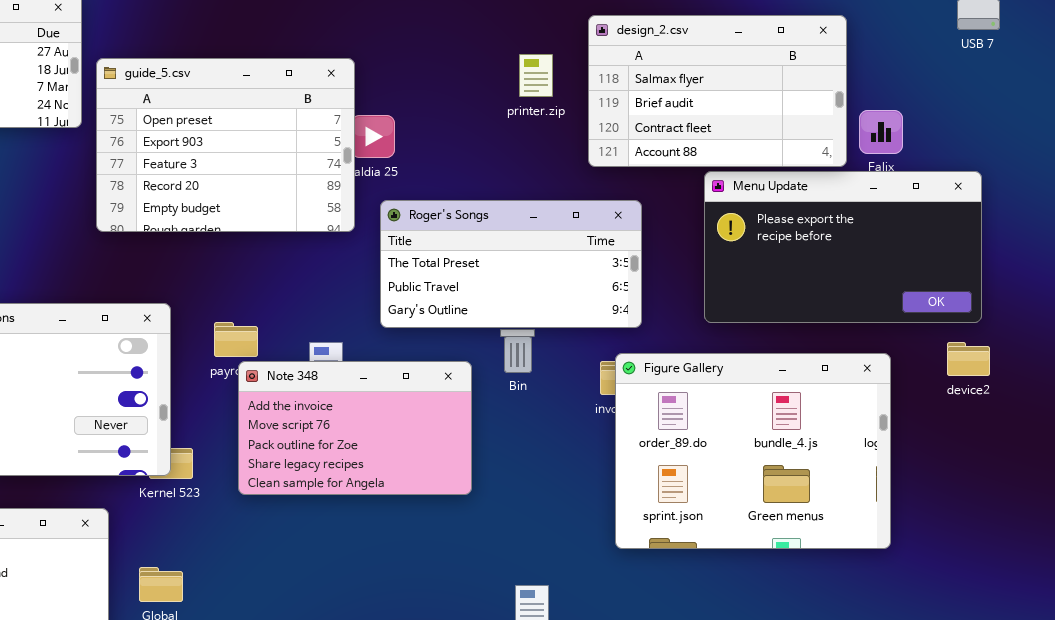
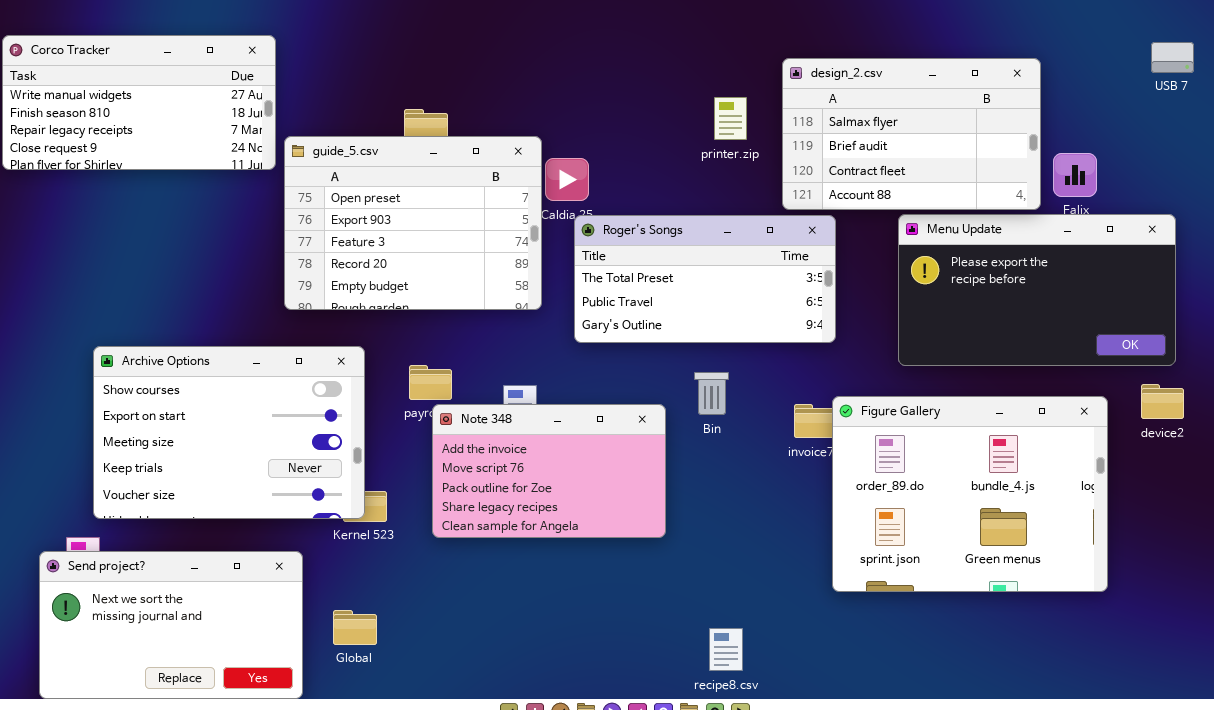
guide_5.csv: [96,58,355,232] -> [284,136,542,310], moved
Roger's Songs: [380,200,642,328] -> [574,215,836,343], moved
Figure Gallery: [615,353,891,549] -> [832,396,1108,592], moved

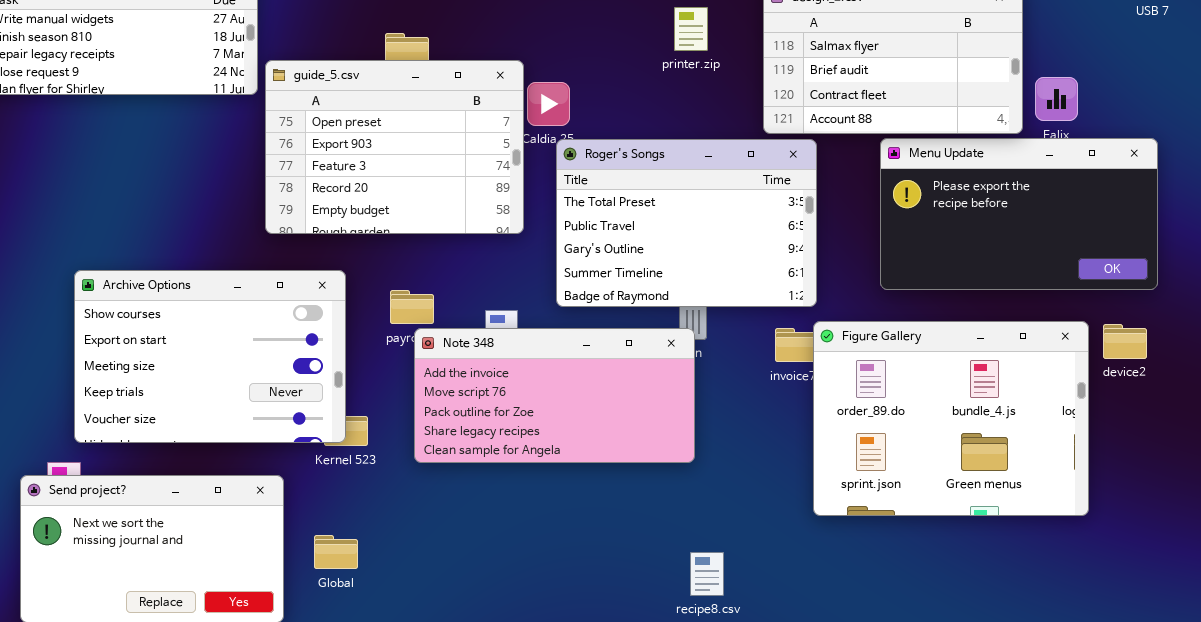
printer.zip: [714,97,747,140] -> [674,7,708,51], moved
Roger's Songs: [574,215,836,343] -> [556,139,817,307], resized
device2: [1141,384,1184,419] -> [1103,324,1147,359], moved
Note 348: [432,404,666,538] -> [414,328,695,463], resized

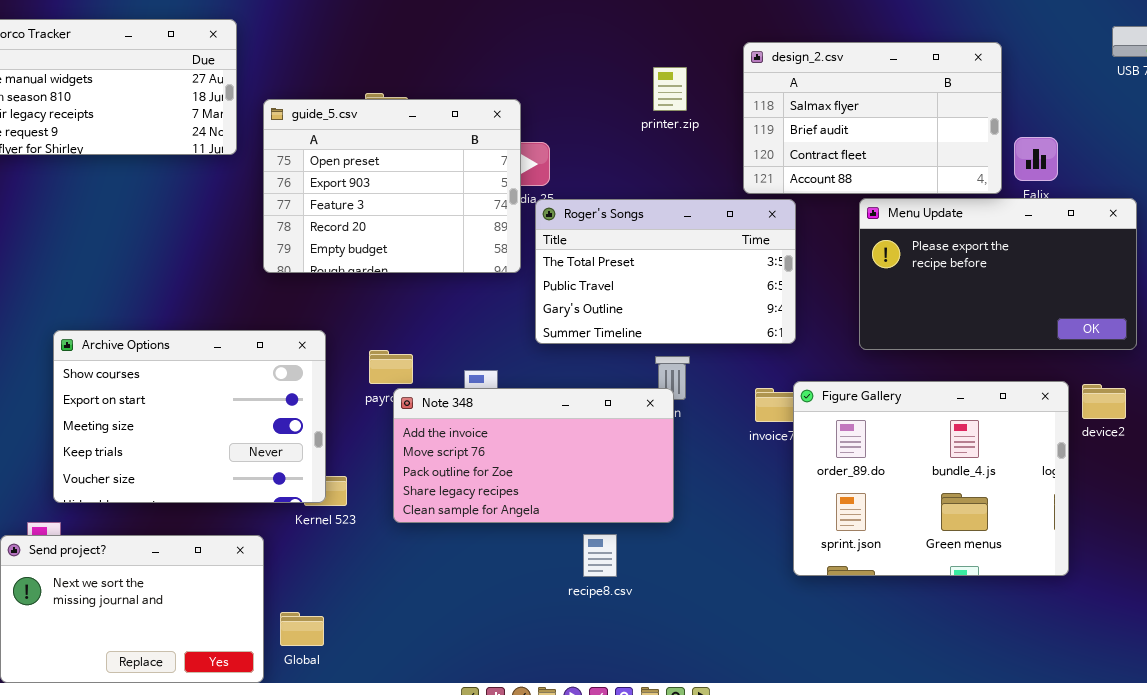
guide_5.csv: [265,60,524,234] -> [263,99,521,273], moved
Roger's Songs: [556,139,817,307] -> [535,199,796,344], resized
Global: [314,535,358,569] -> [280,612,324,646], moved
recipe8.csv: [690,552,724,596] -> [583,534,617,577], moved

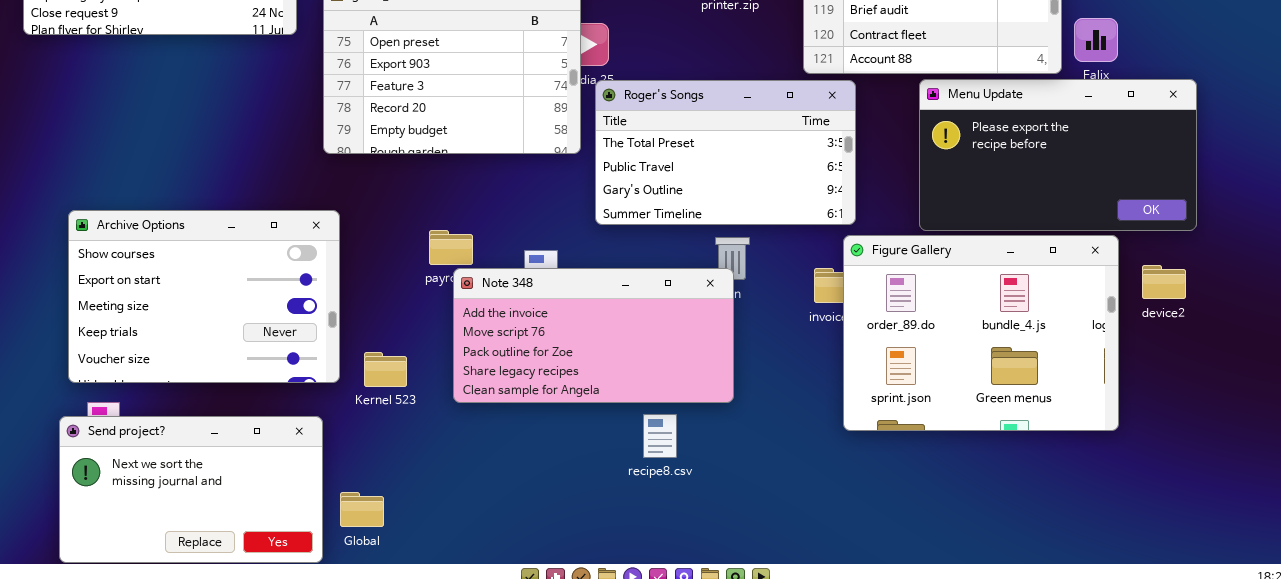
Archive Options: [53,330,326,503] -> [68,210,340,383], moved
Figure Gallery: [793,381,1069,576] -> [843,235,1119,431], moved

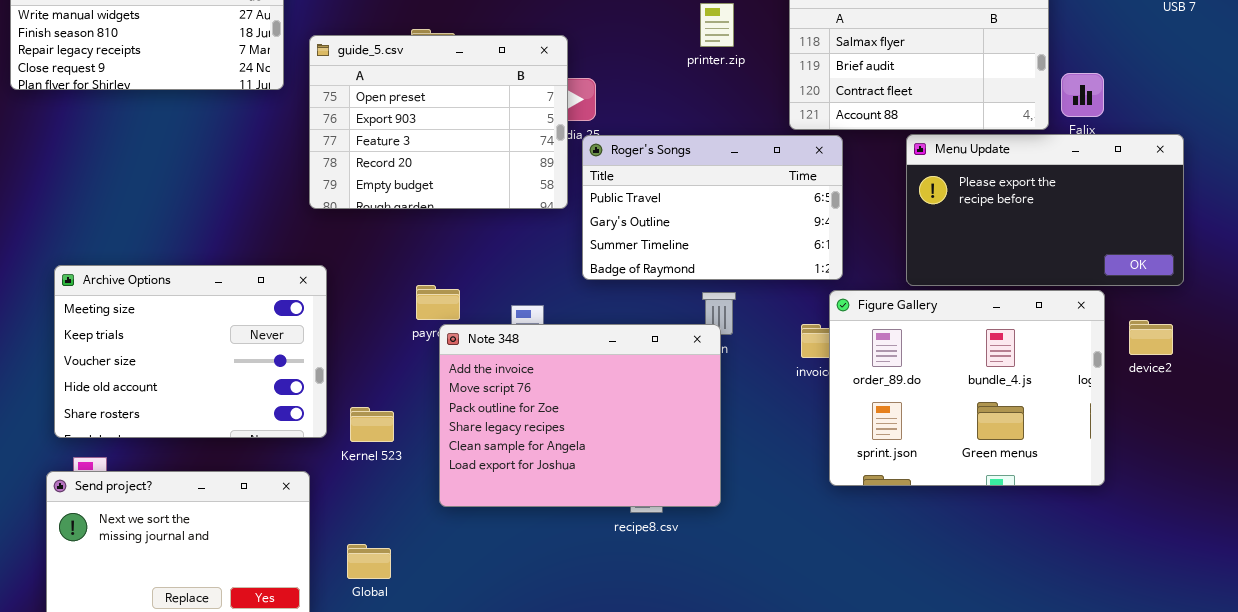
Roger's Songs: [595,80,856,225] -> [582,135,843,280], scrolled down 1 row
Archive Options: [68,210,340,383] -> [54,265,327,438], scrolled down 2 rows
Note 348: [453,268,734,403] -> [439,324,721,507], resized
Global: [340,492,384,527] -> [347,544,391,579], moved

